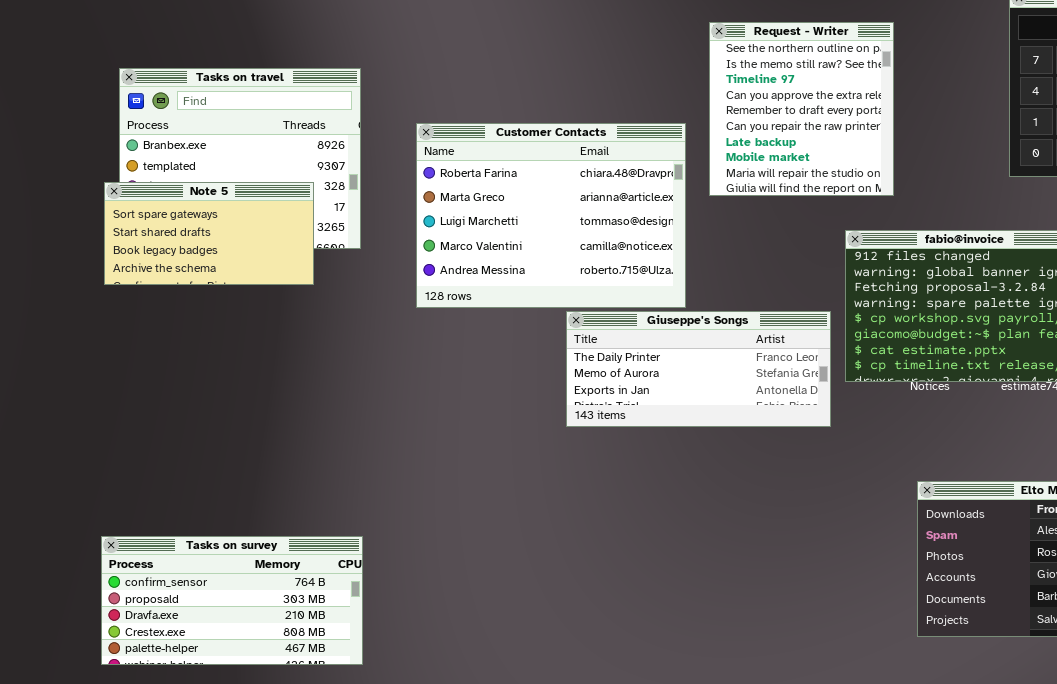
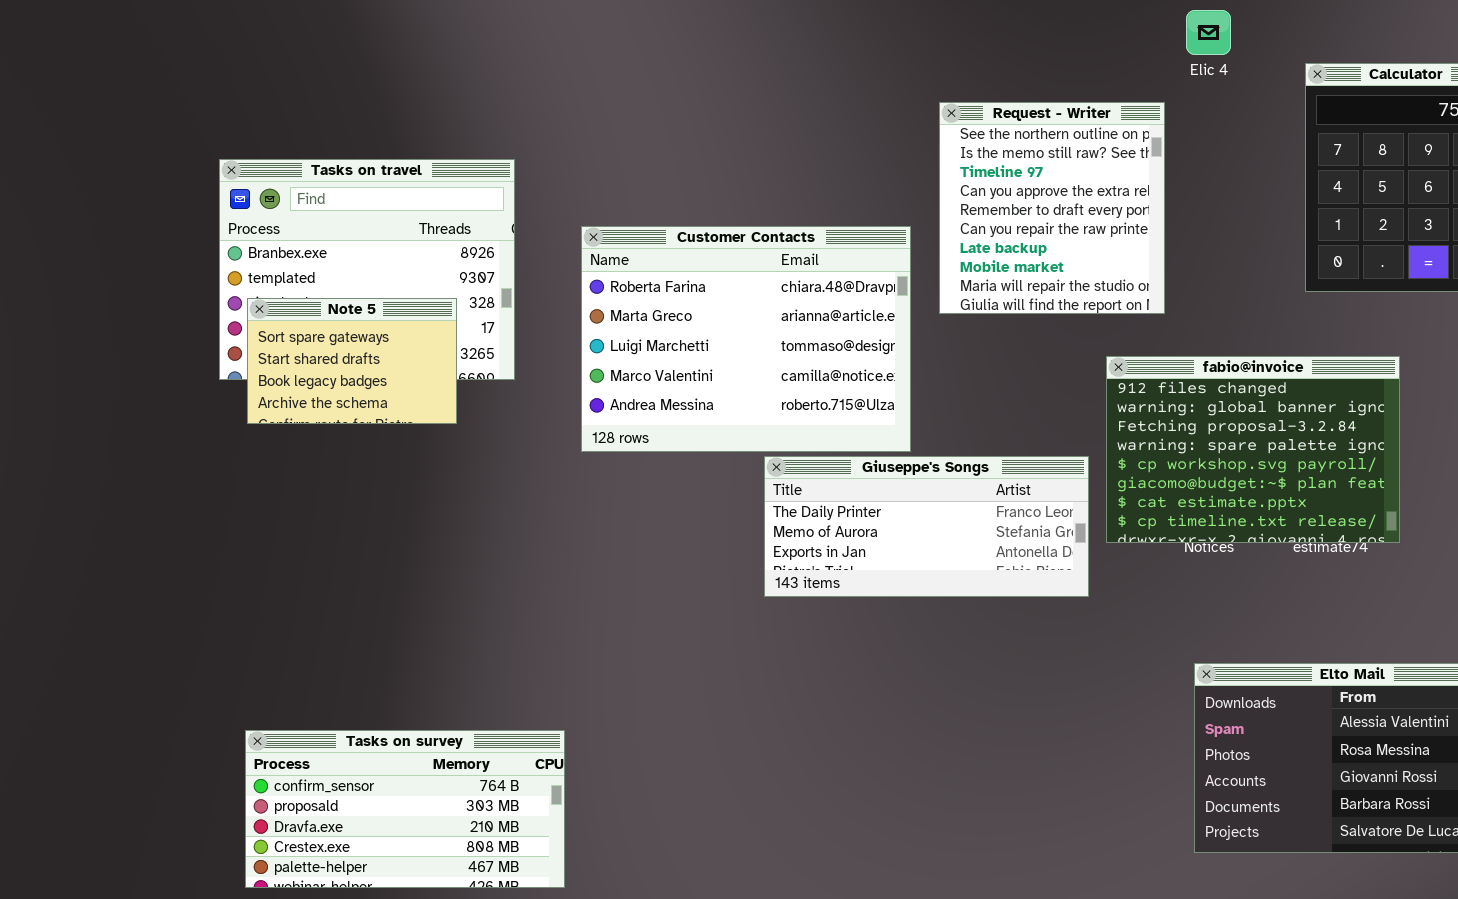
Note 5: [104,182,314,285] -> [247,298,457,424], resized
Tasks on survey: [101,536,363,665] -> [245,730,565,888], moved

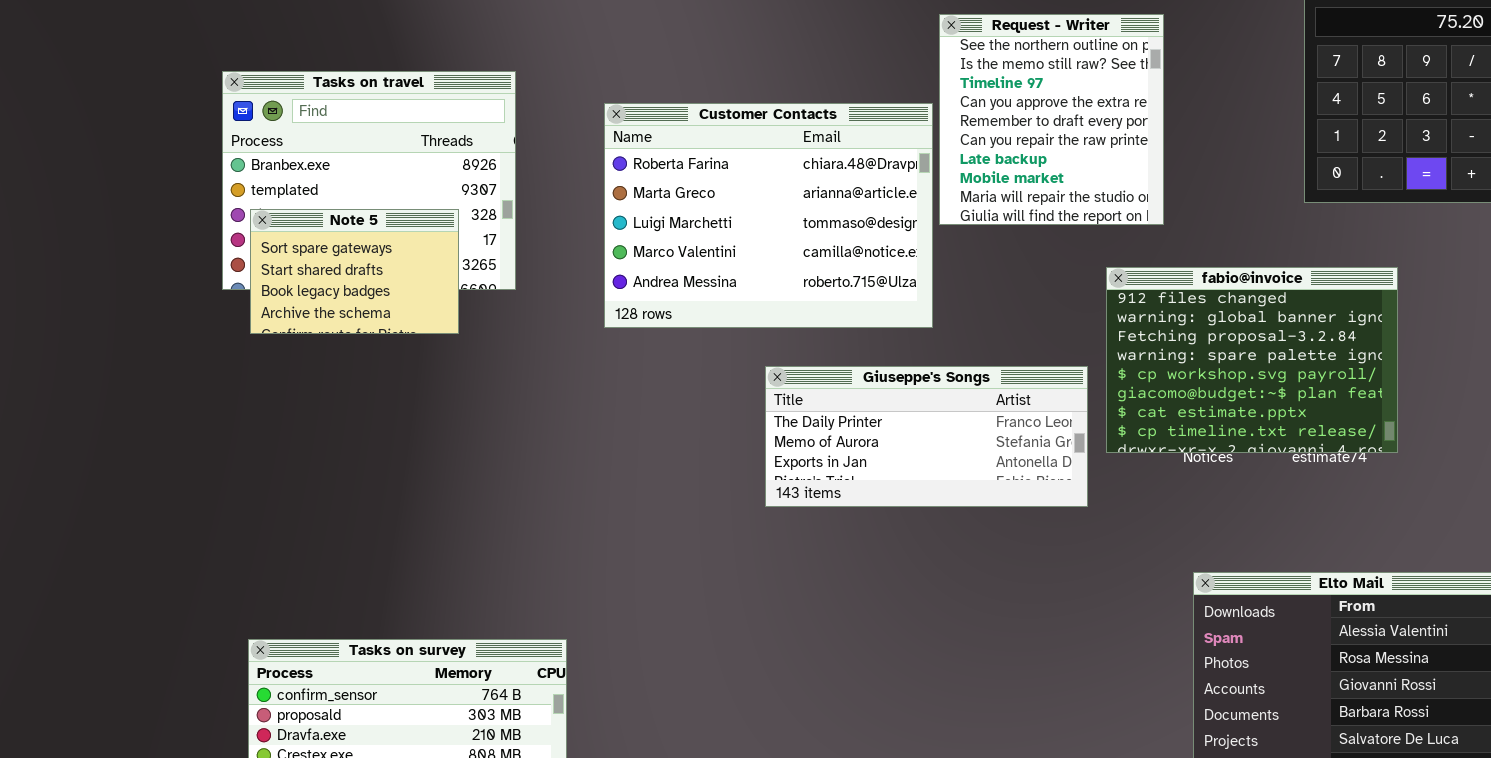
Customer Contacts: [581,226,911,452] -> [604,103,933,328], moved

